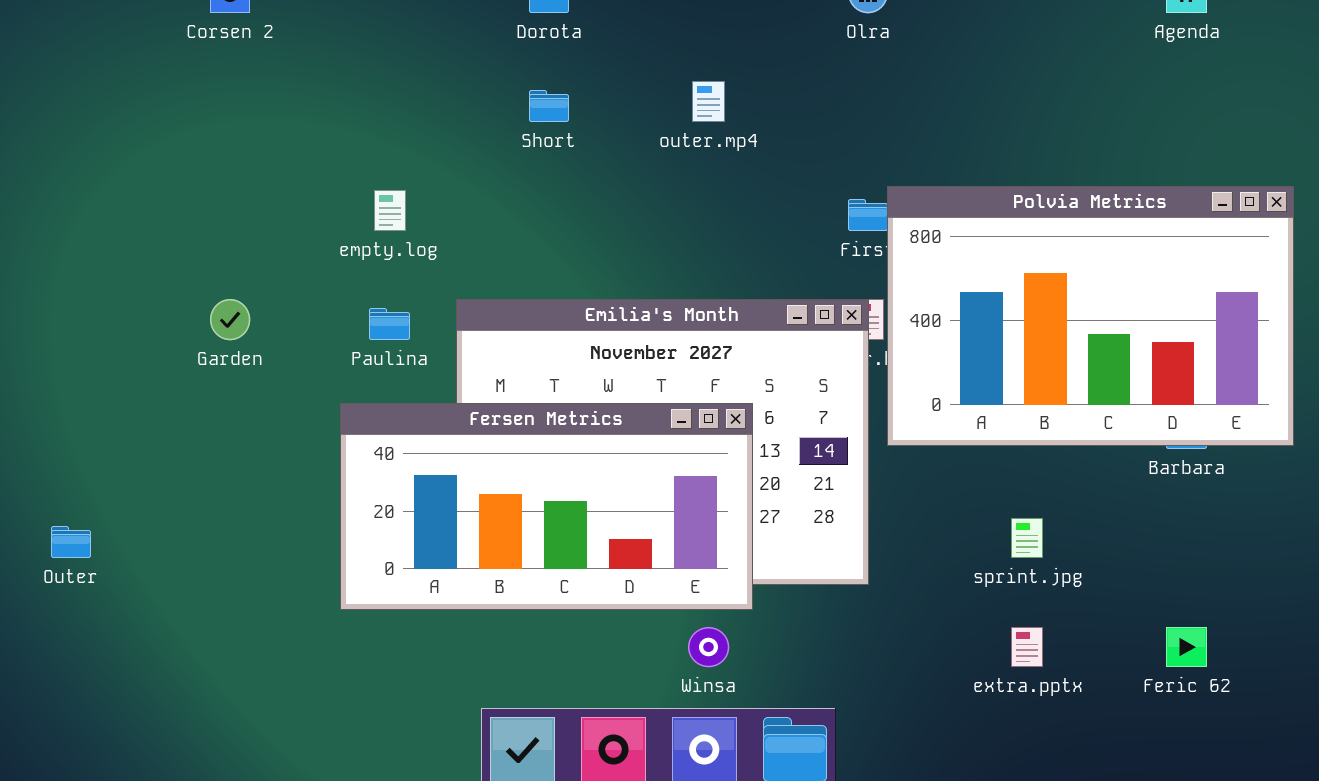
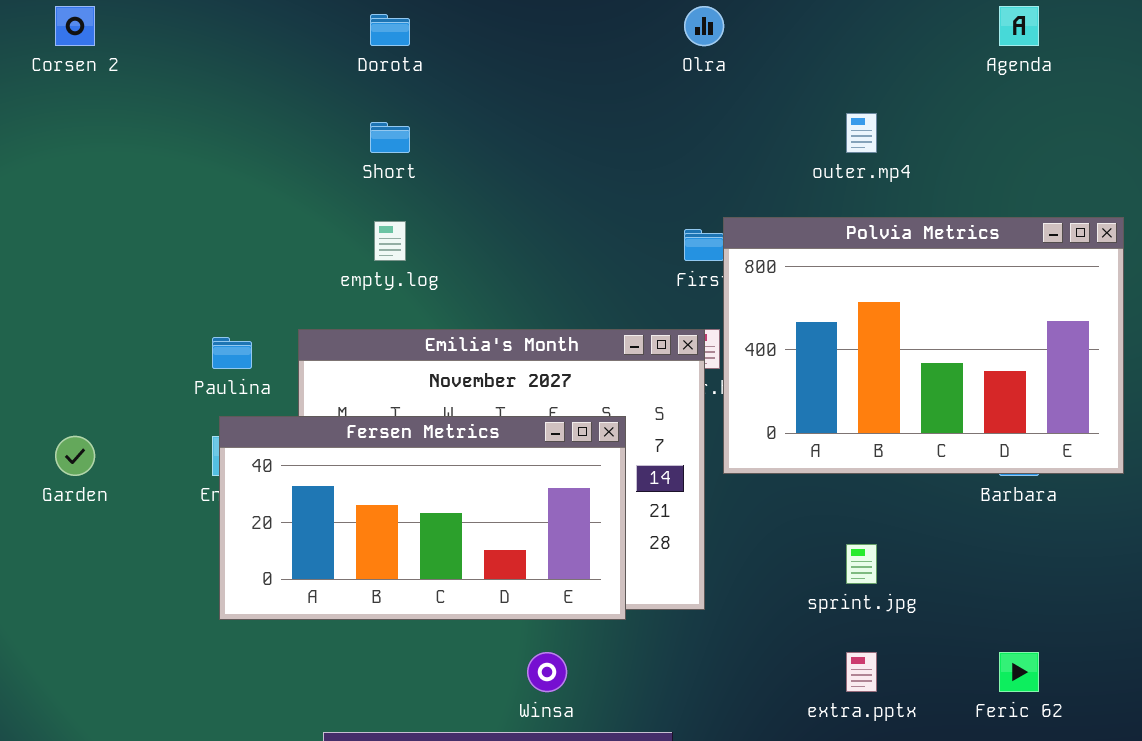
outer.mp4: [692,81,725,122] -> [846,113,877,153], moved
empty.log: [374,190,406,231] -> [374,221,406,261], moved
Garden: [210,299,250,340] -> [55,436,95,476], moved
Fersen Metrics: [340,403,753,610] -> [219,416,626,620], moved

